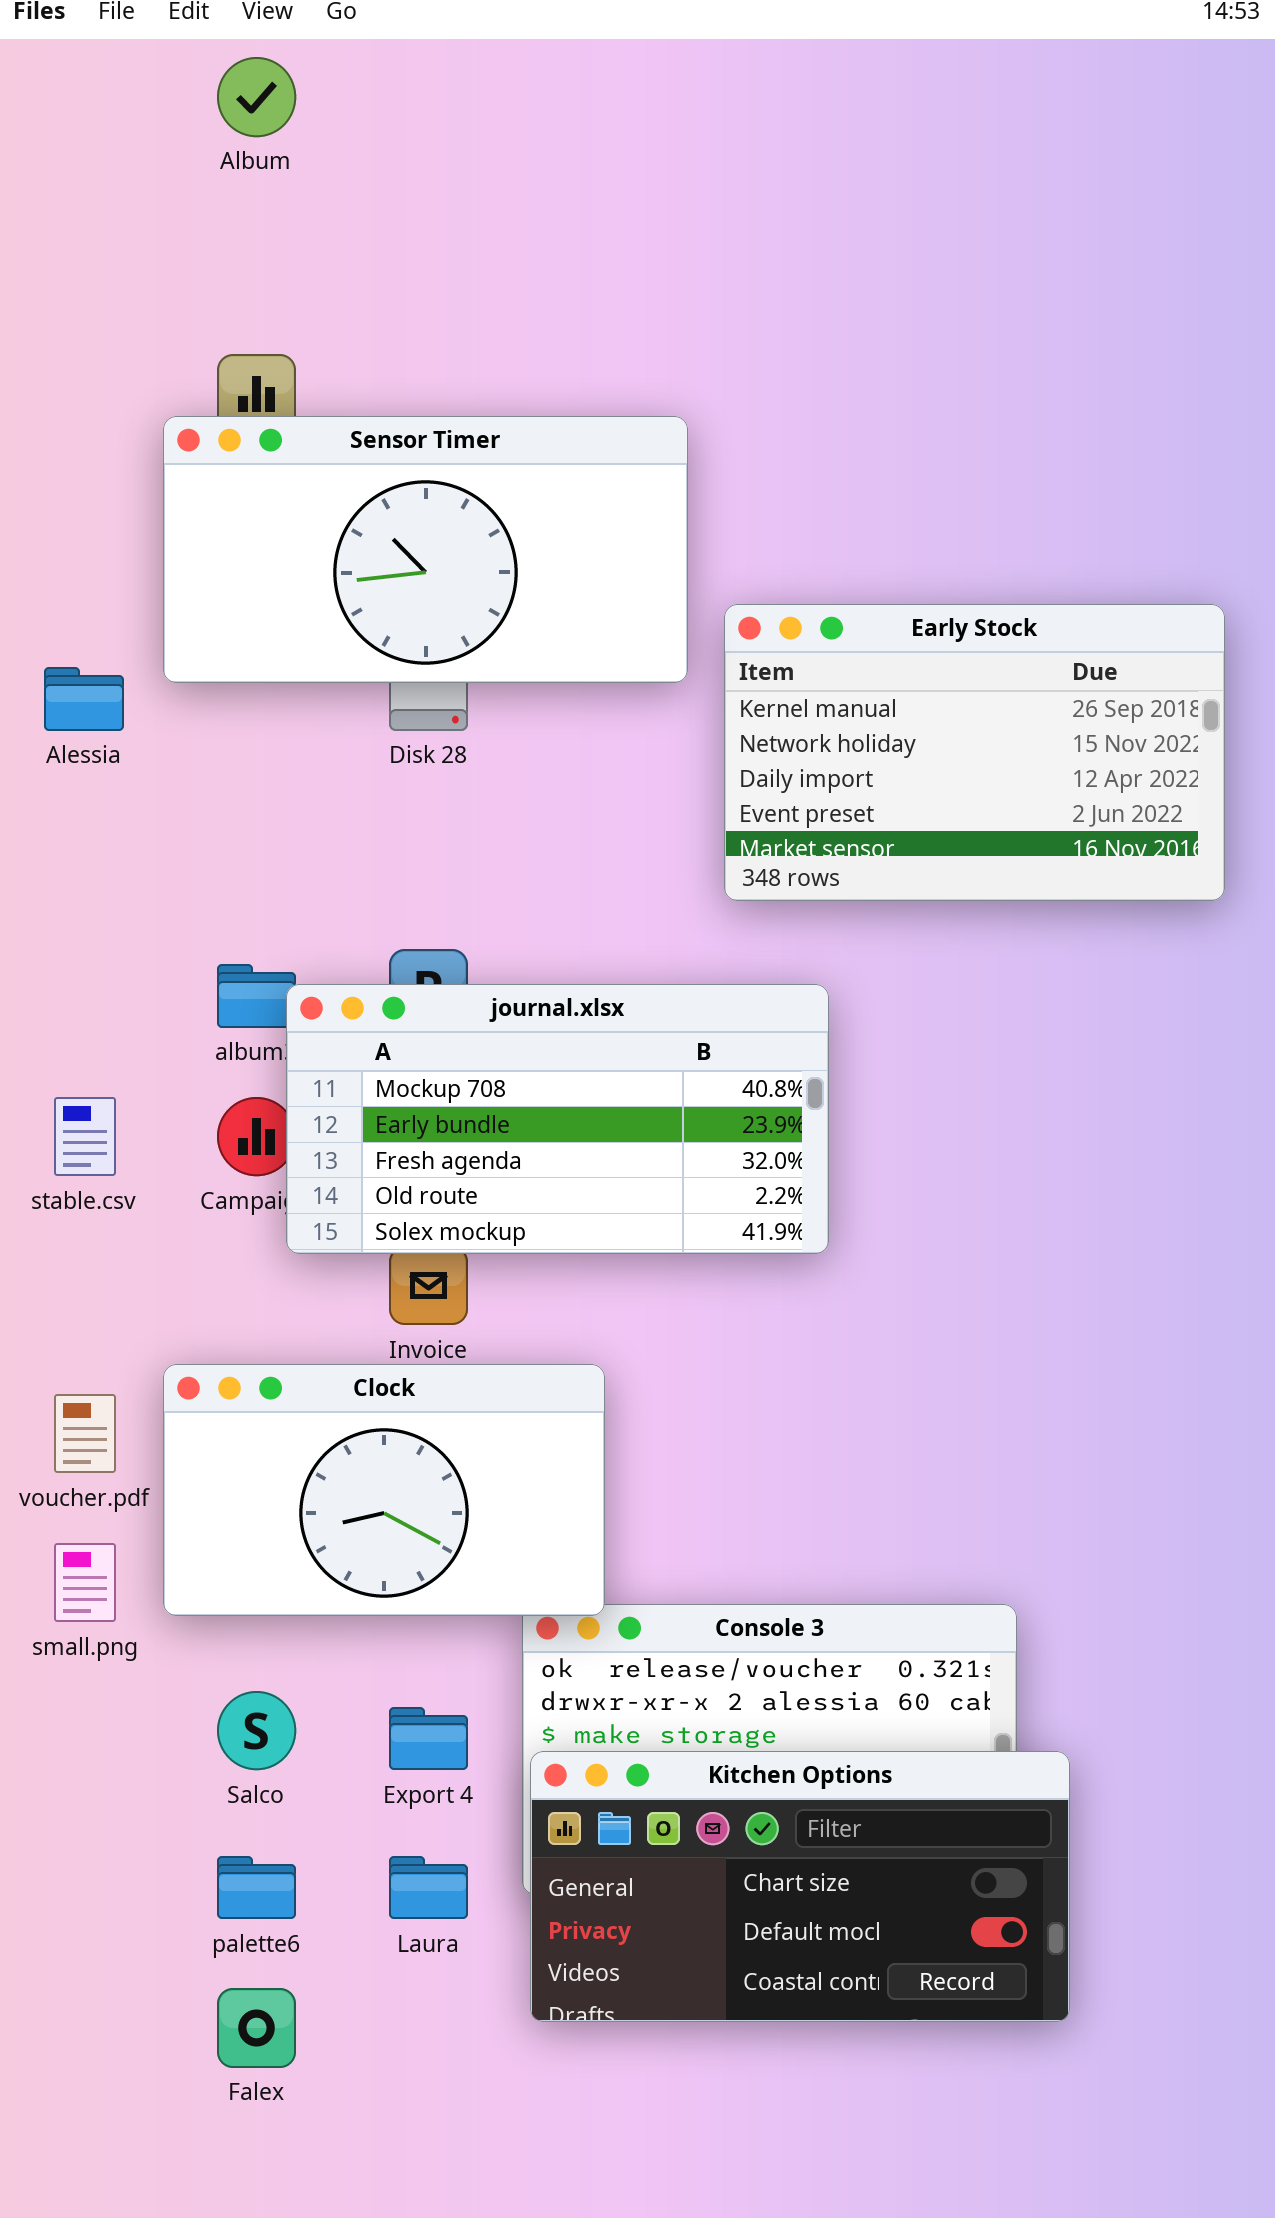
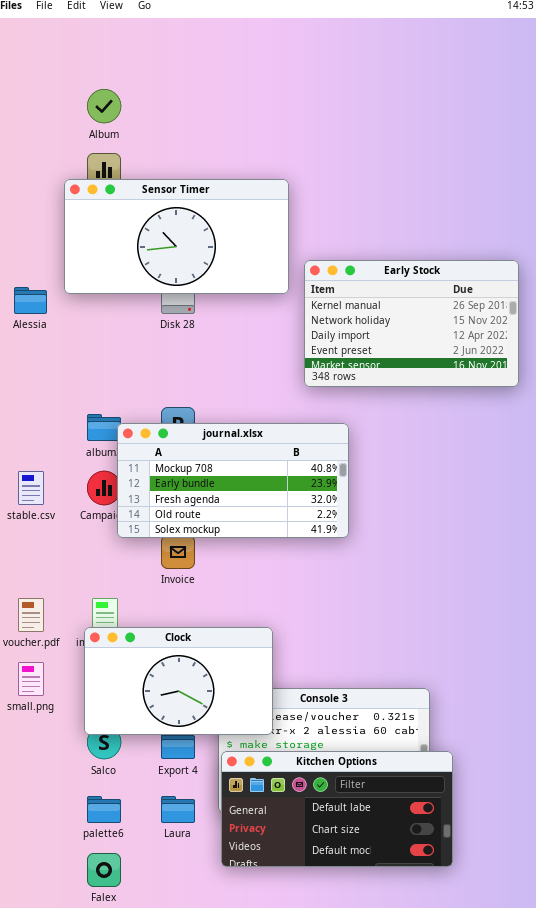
Album: [217,57,296,137] -> [87,89,121,123], moved
Clock: [163,1364,605,1616] -> [84,627,273,735], moved
Kitchen Options: [530,1751,1070,2022] -> [221,751,453,867], scrolled up 1 row

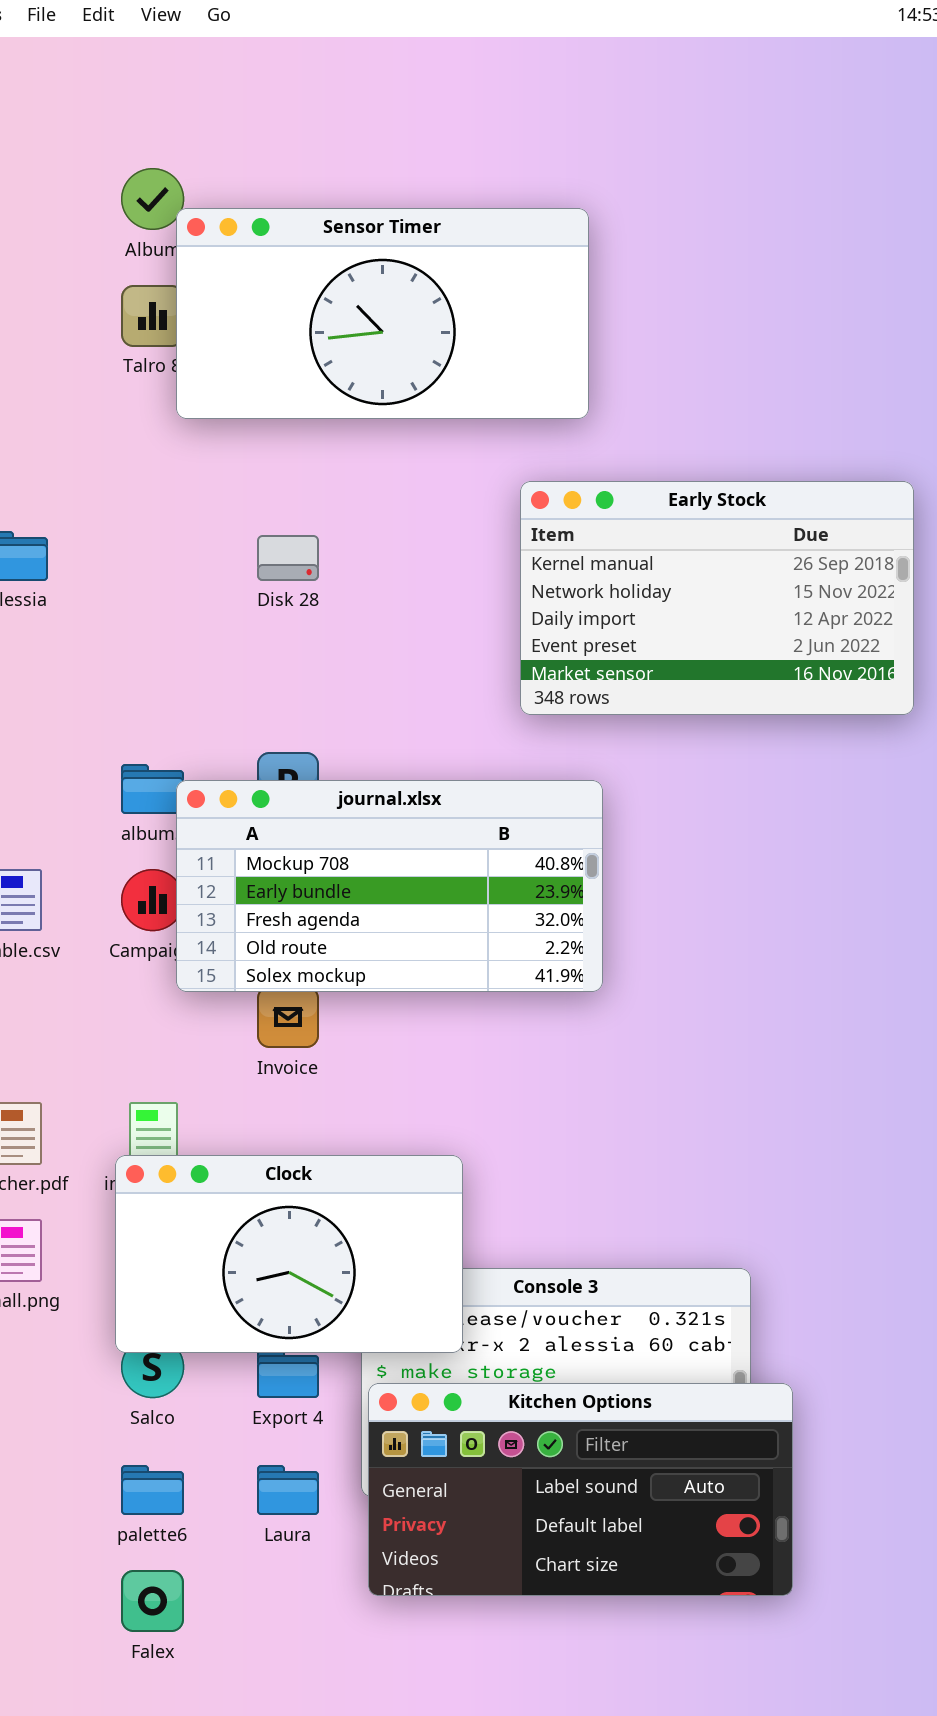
Sensor Timer: [64,179,289,294] -> [176,208,589,419], moved
Kitchen Options: [221,751,453,867] -> [368,1383,793,1596], scrolled up 1 row

